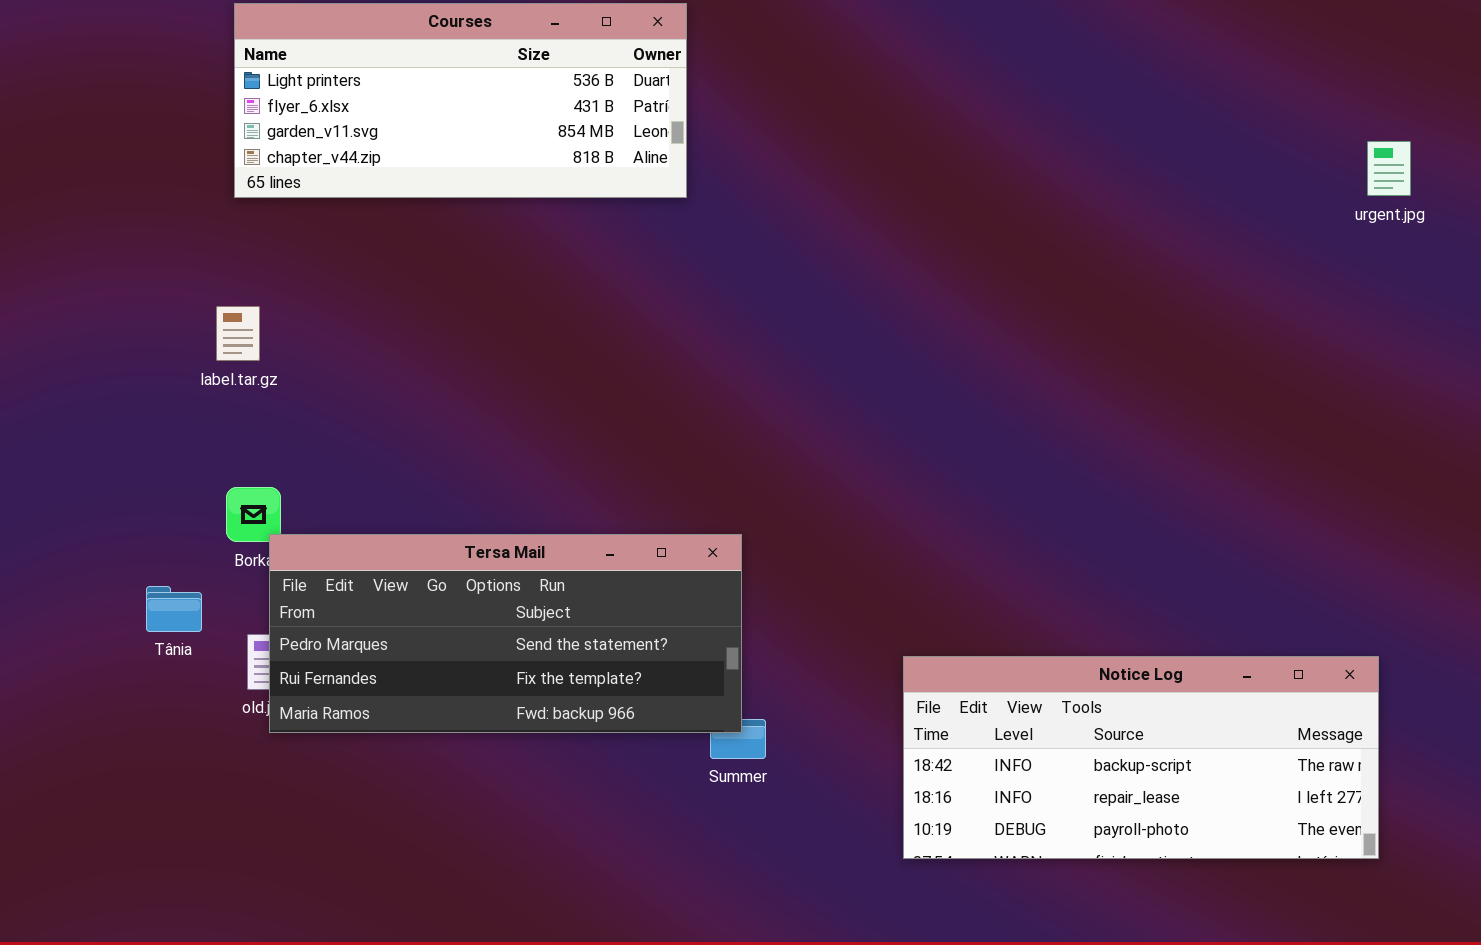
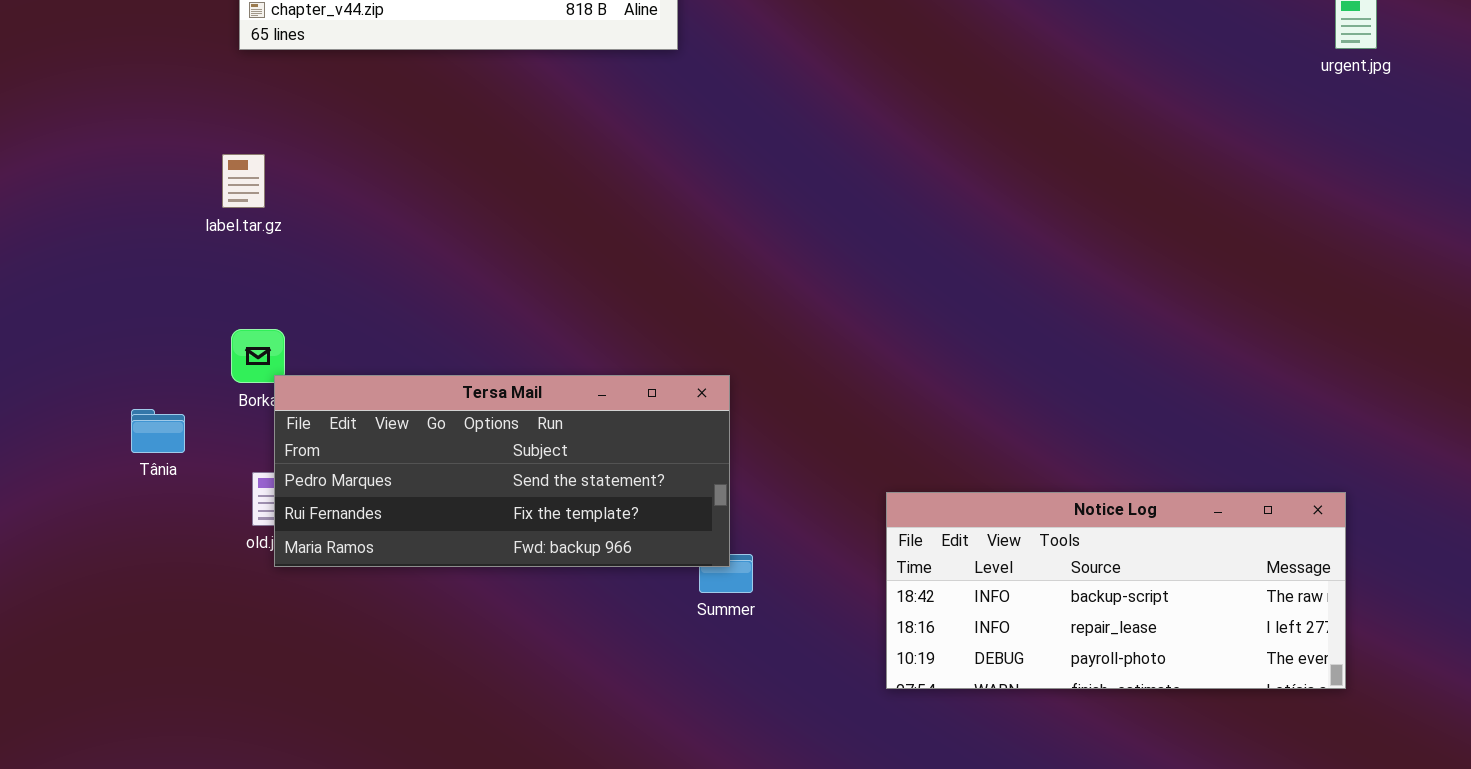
Tânia: [146,586,202,632] -> [131,409,185,453], moved

